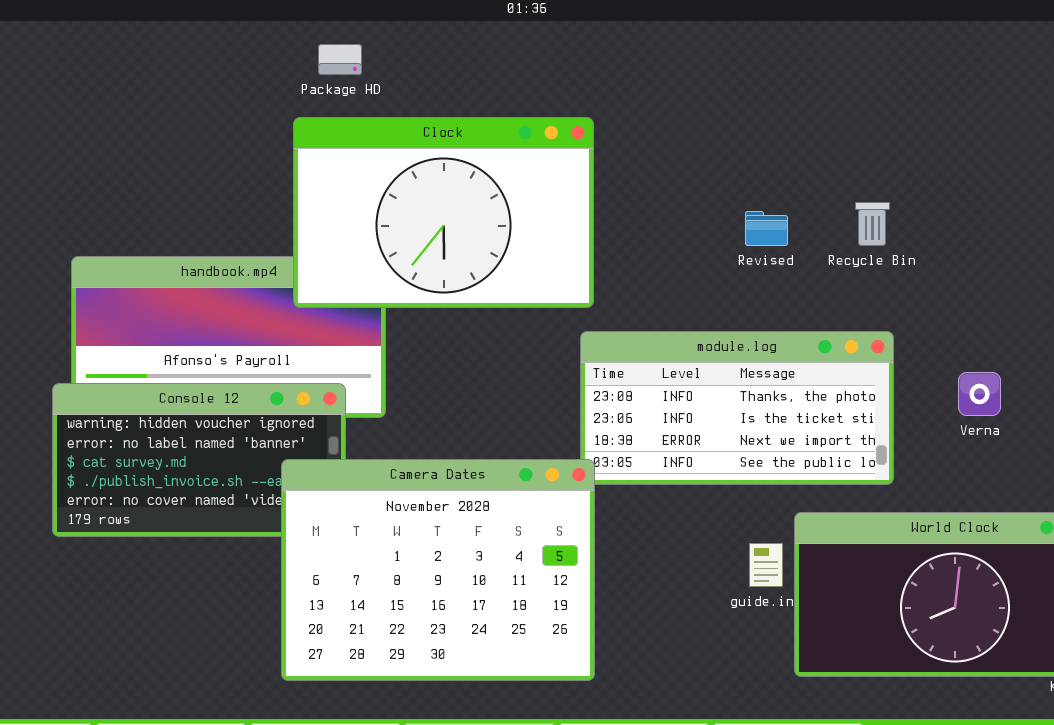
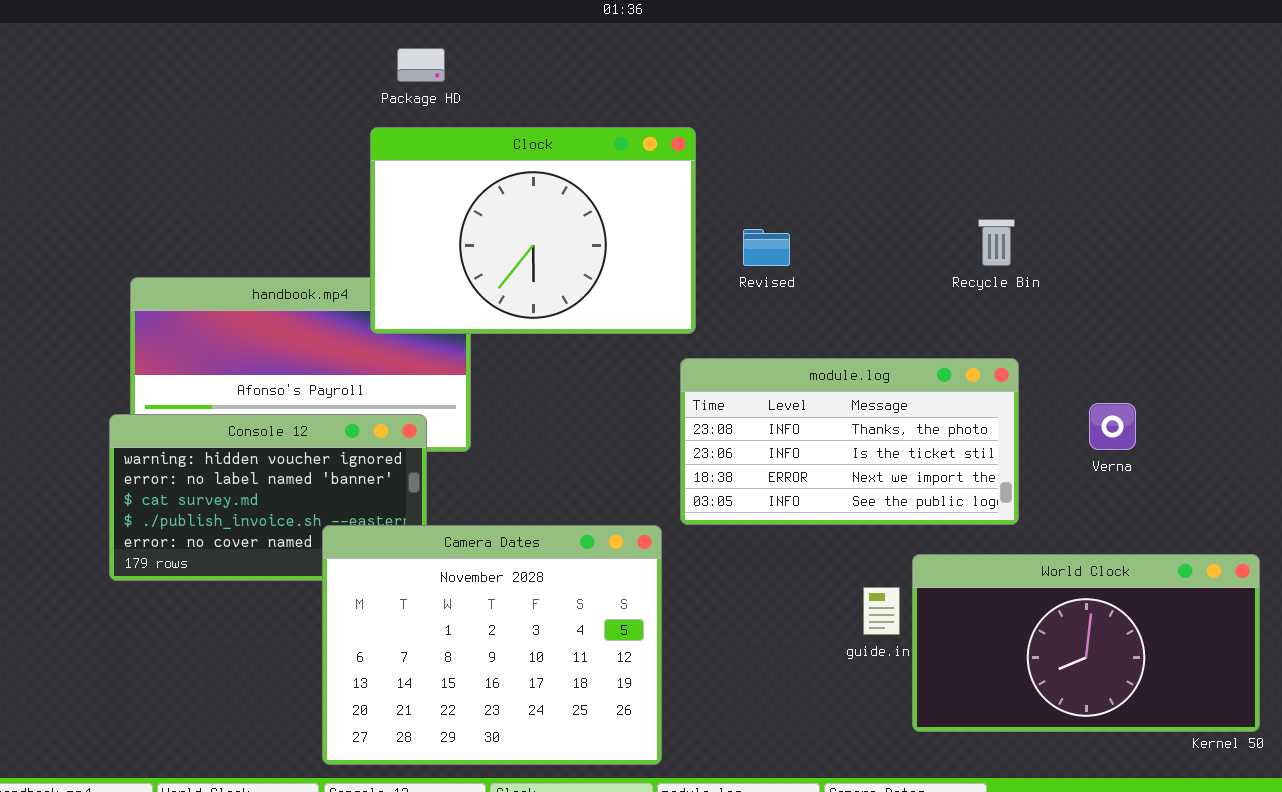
Revised: [745,211,788,246] -> [743,229,790,266], moved
Camera Dates: [281,459,595,681] -> [322,525,662,765], moved

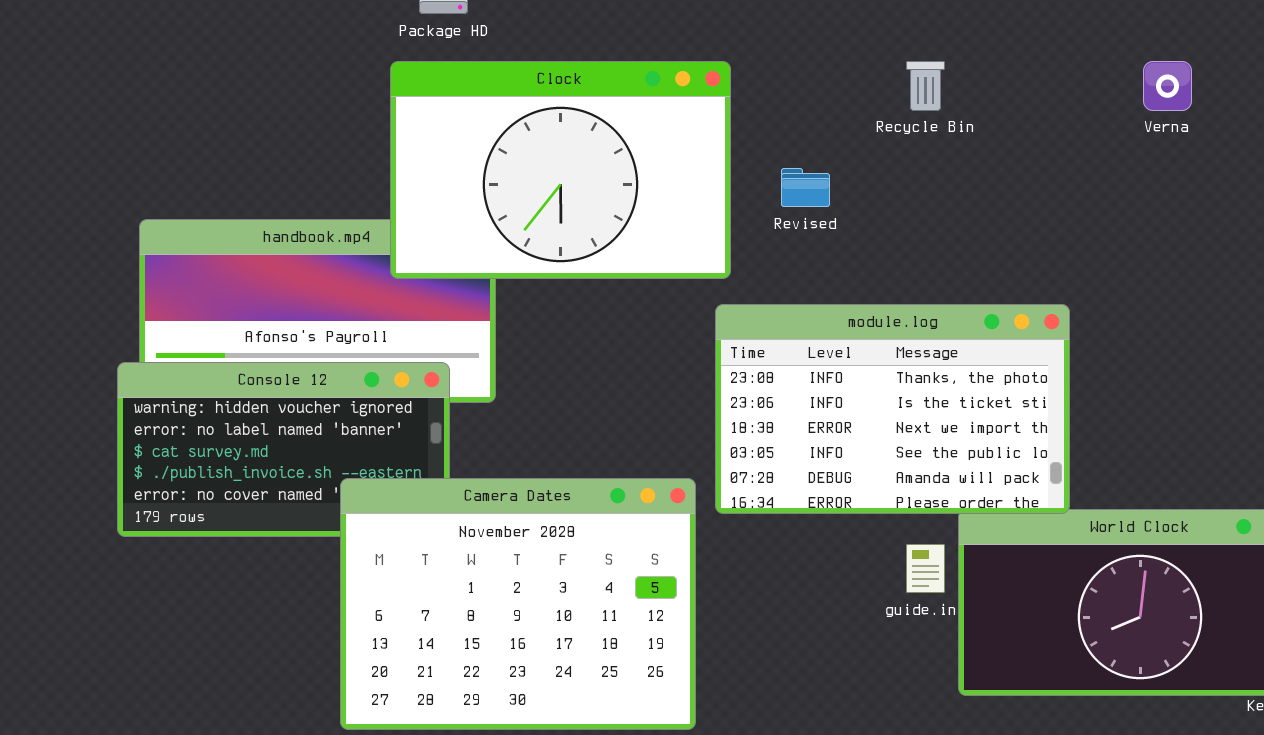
Recycle Bin: [978,219,1015,266] -> [906,61,945,111], moved
module.log: [680,358,1019,525] -> [715,304,1070,514], resized
Verna: [1089,403,1136,450] -> [1143,61,1192,111], moved

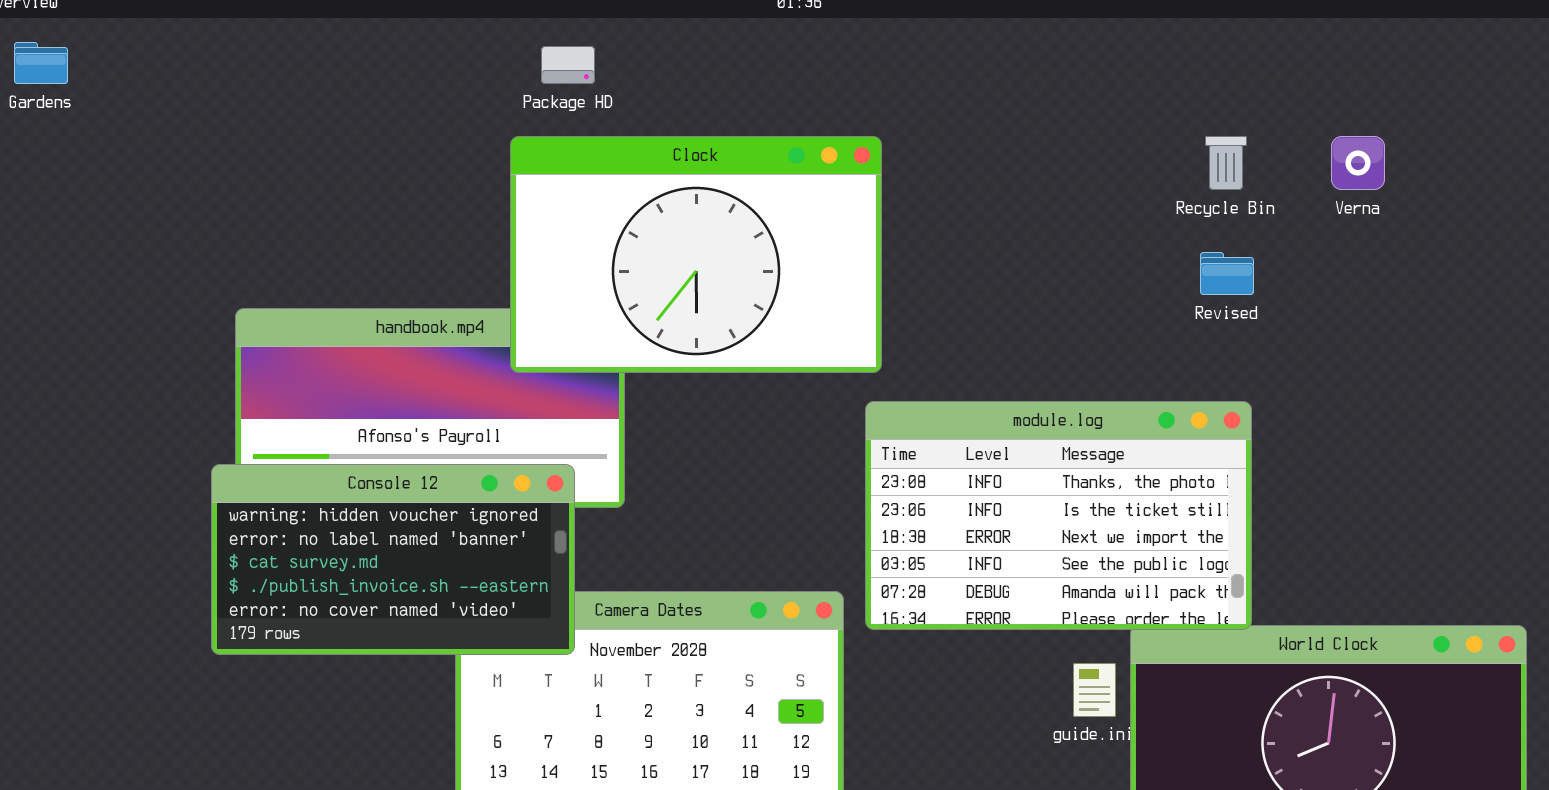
Recycle Bin: [906,61,945,111] -> [1205,136,1247,190], moved
Revised: [781,168,830,207] -> [1200,252,1254,295], moved
Console 12: [117,362,450,537] -> [211,464,575,655], raised

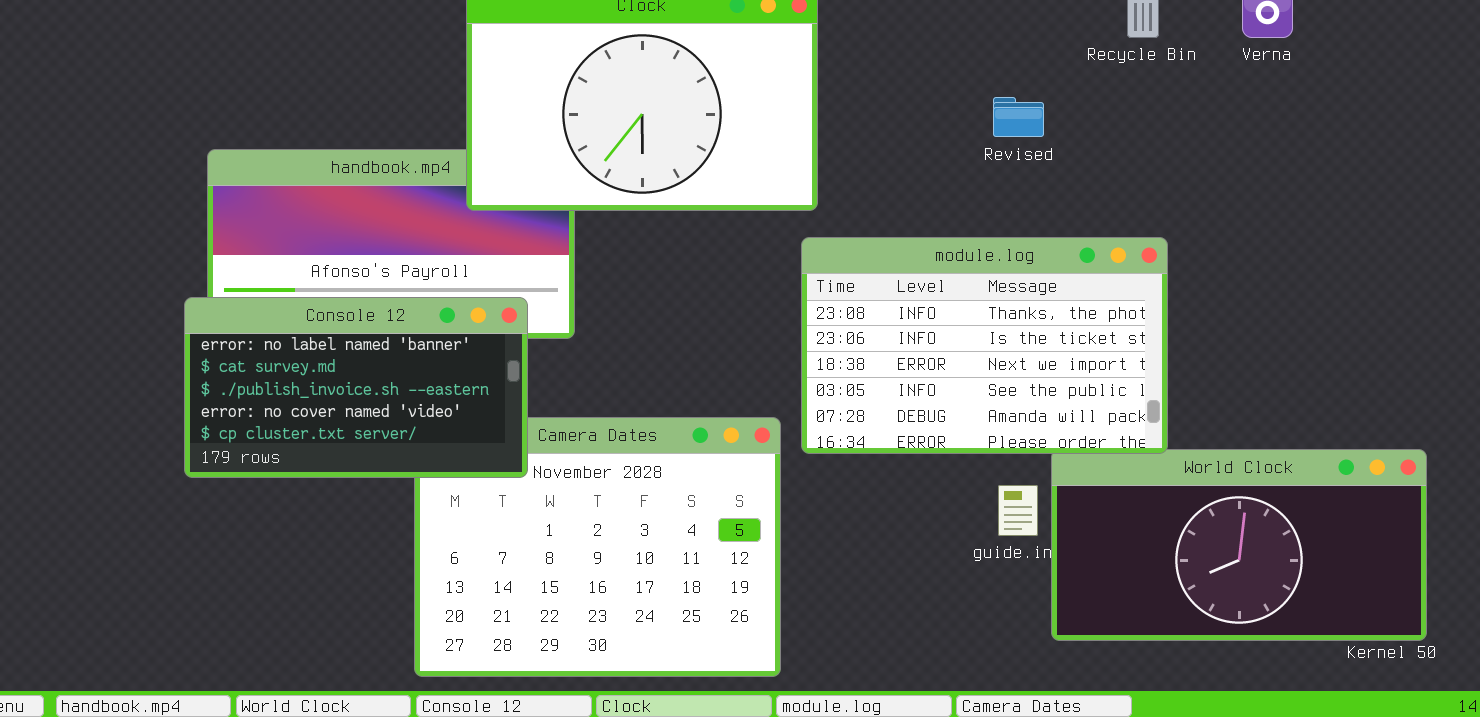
Revised: [1200,252,1254,295] -> [993,97,1044,137], moved
Console 12: [211,464,575,655] -> [184,297,528,478], scrolled down 1 row

